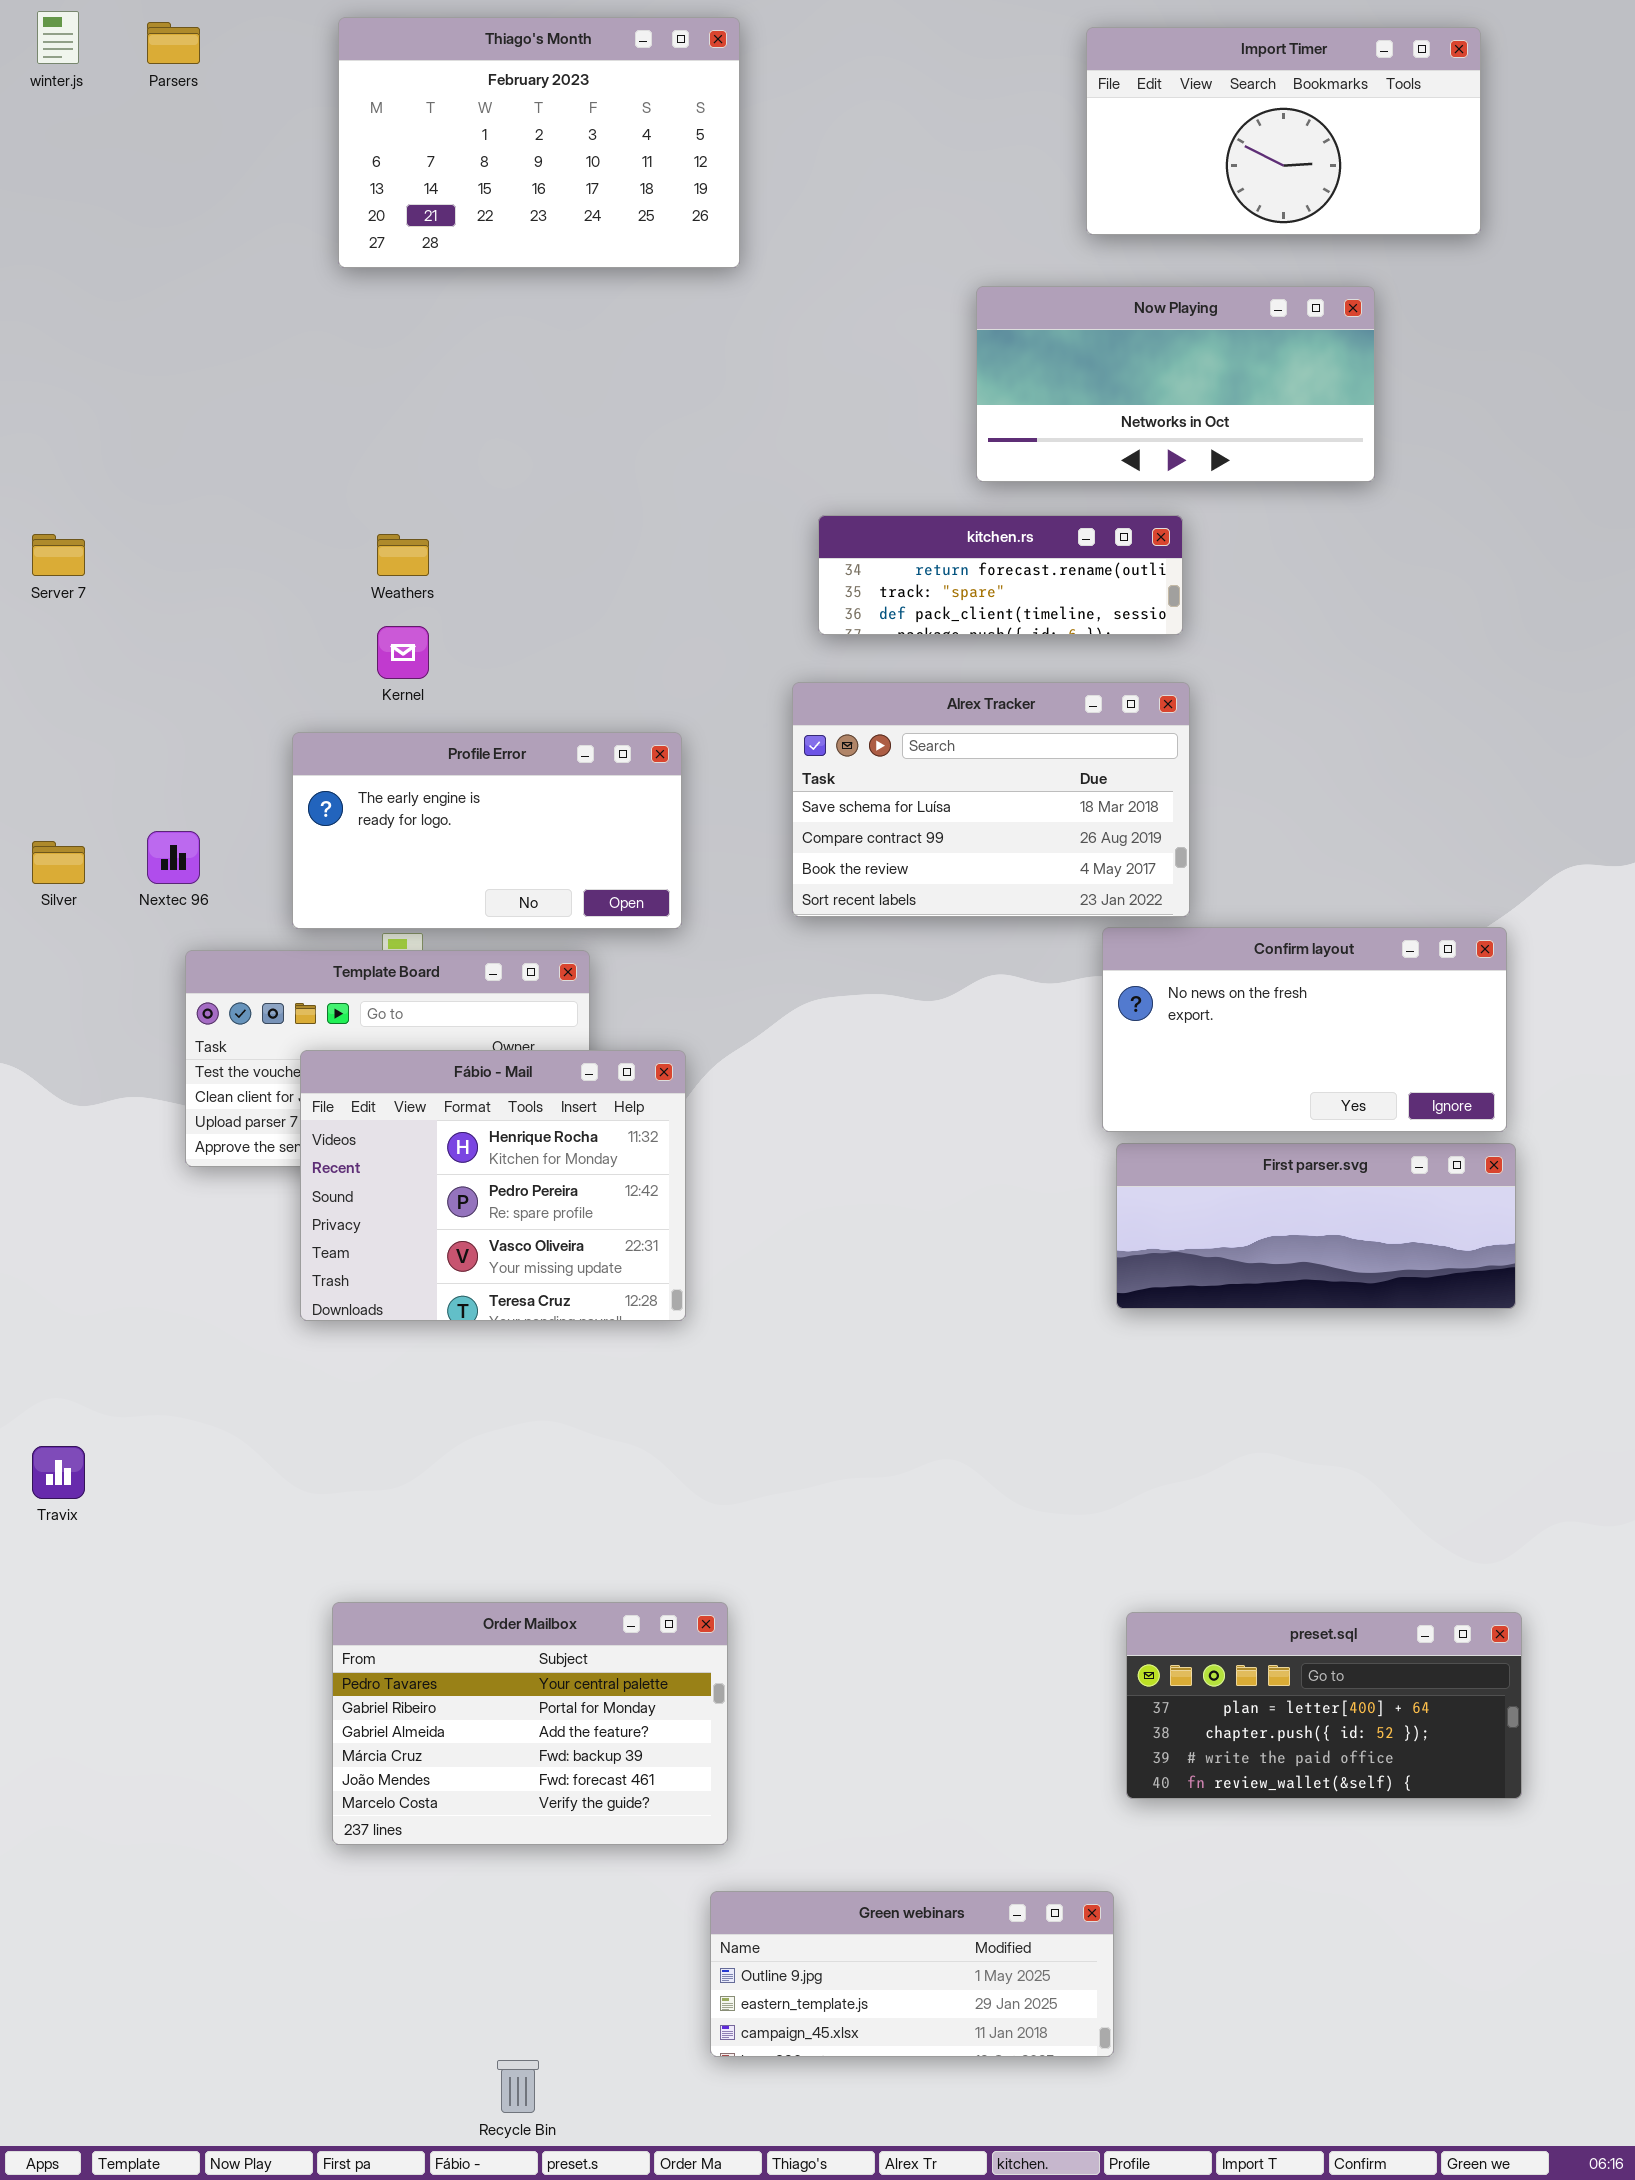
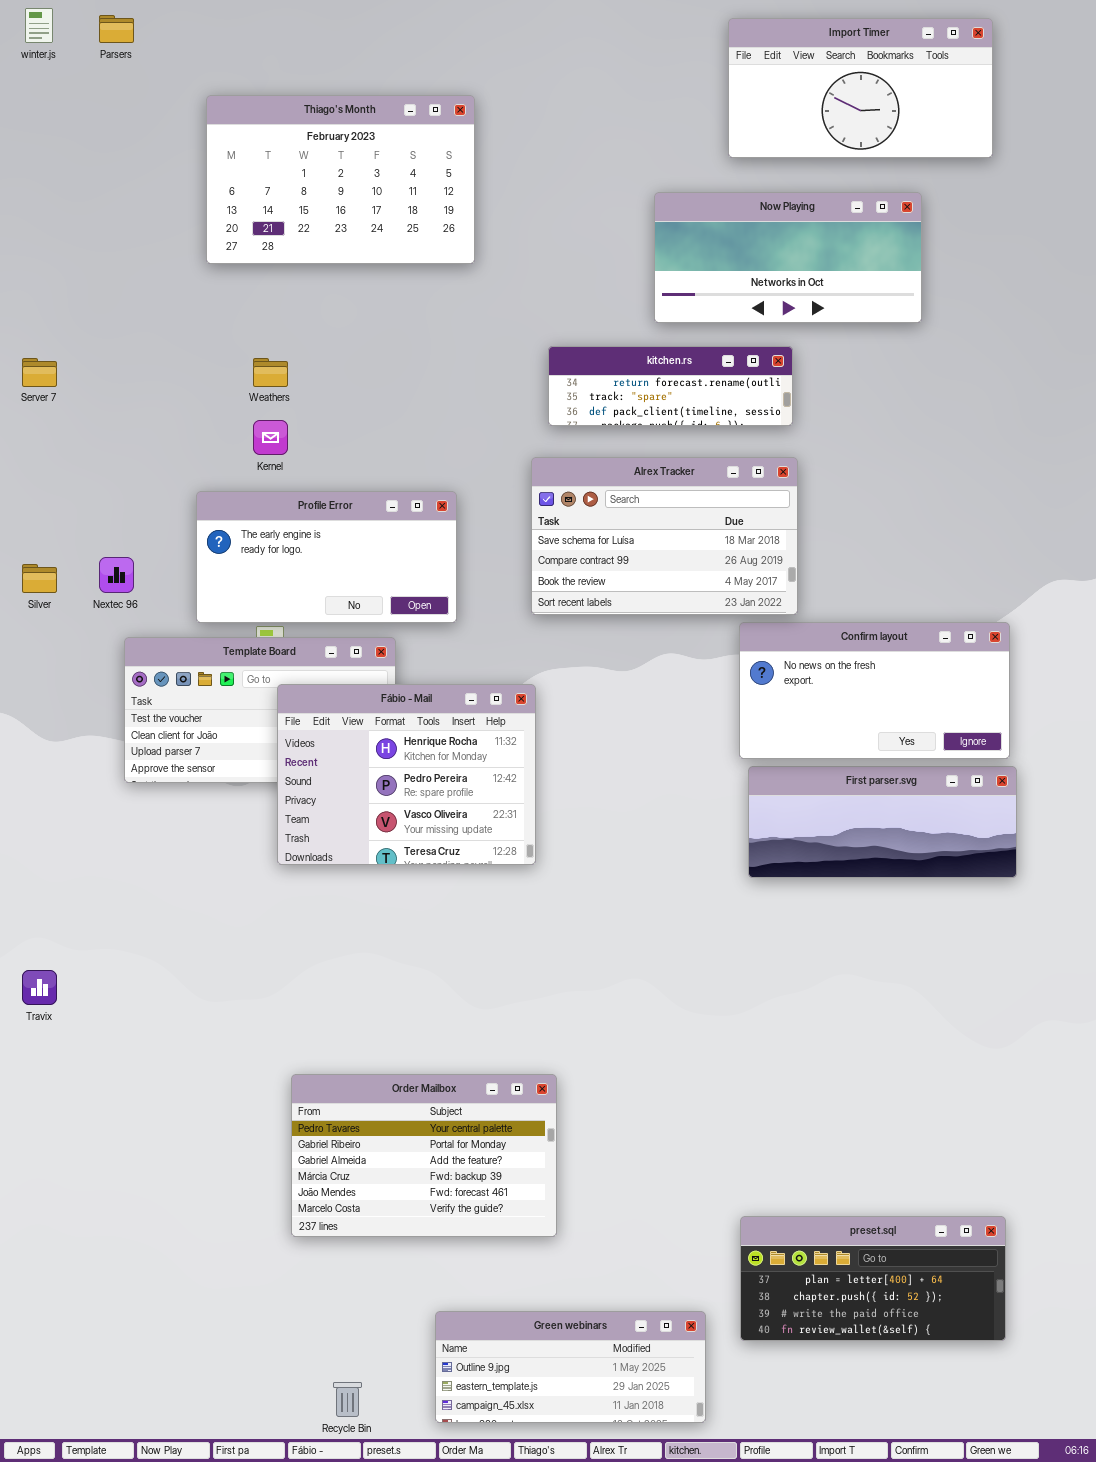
Thiago's Month: [338,17,740,268] -> [206,95,475,264], moved
Fábio - Mail: [300,1050,686,1321] -> [277,684,536,865], moved
Order Mailbox: [332,1602,728,1845] -> [291,1074,557,1237], moved
preset.sql: [1126,1612,1522,1799] -> [740,1216,1006,1341], moved
Green webinars: [710,1891,1114,2057] -> [435,1311,706,1423], moved

